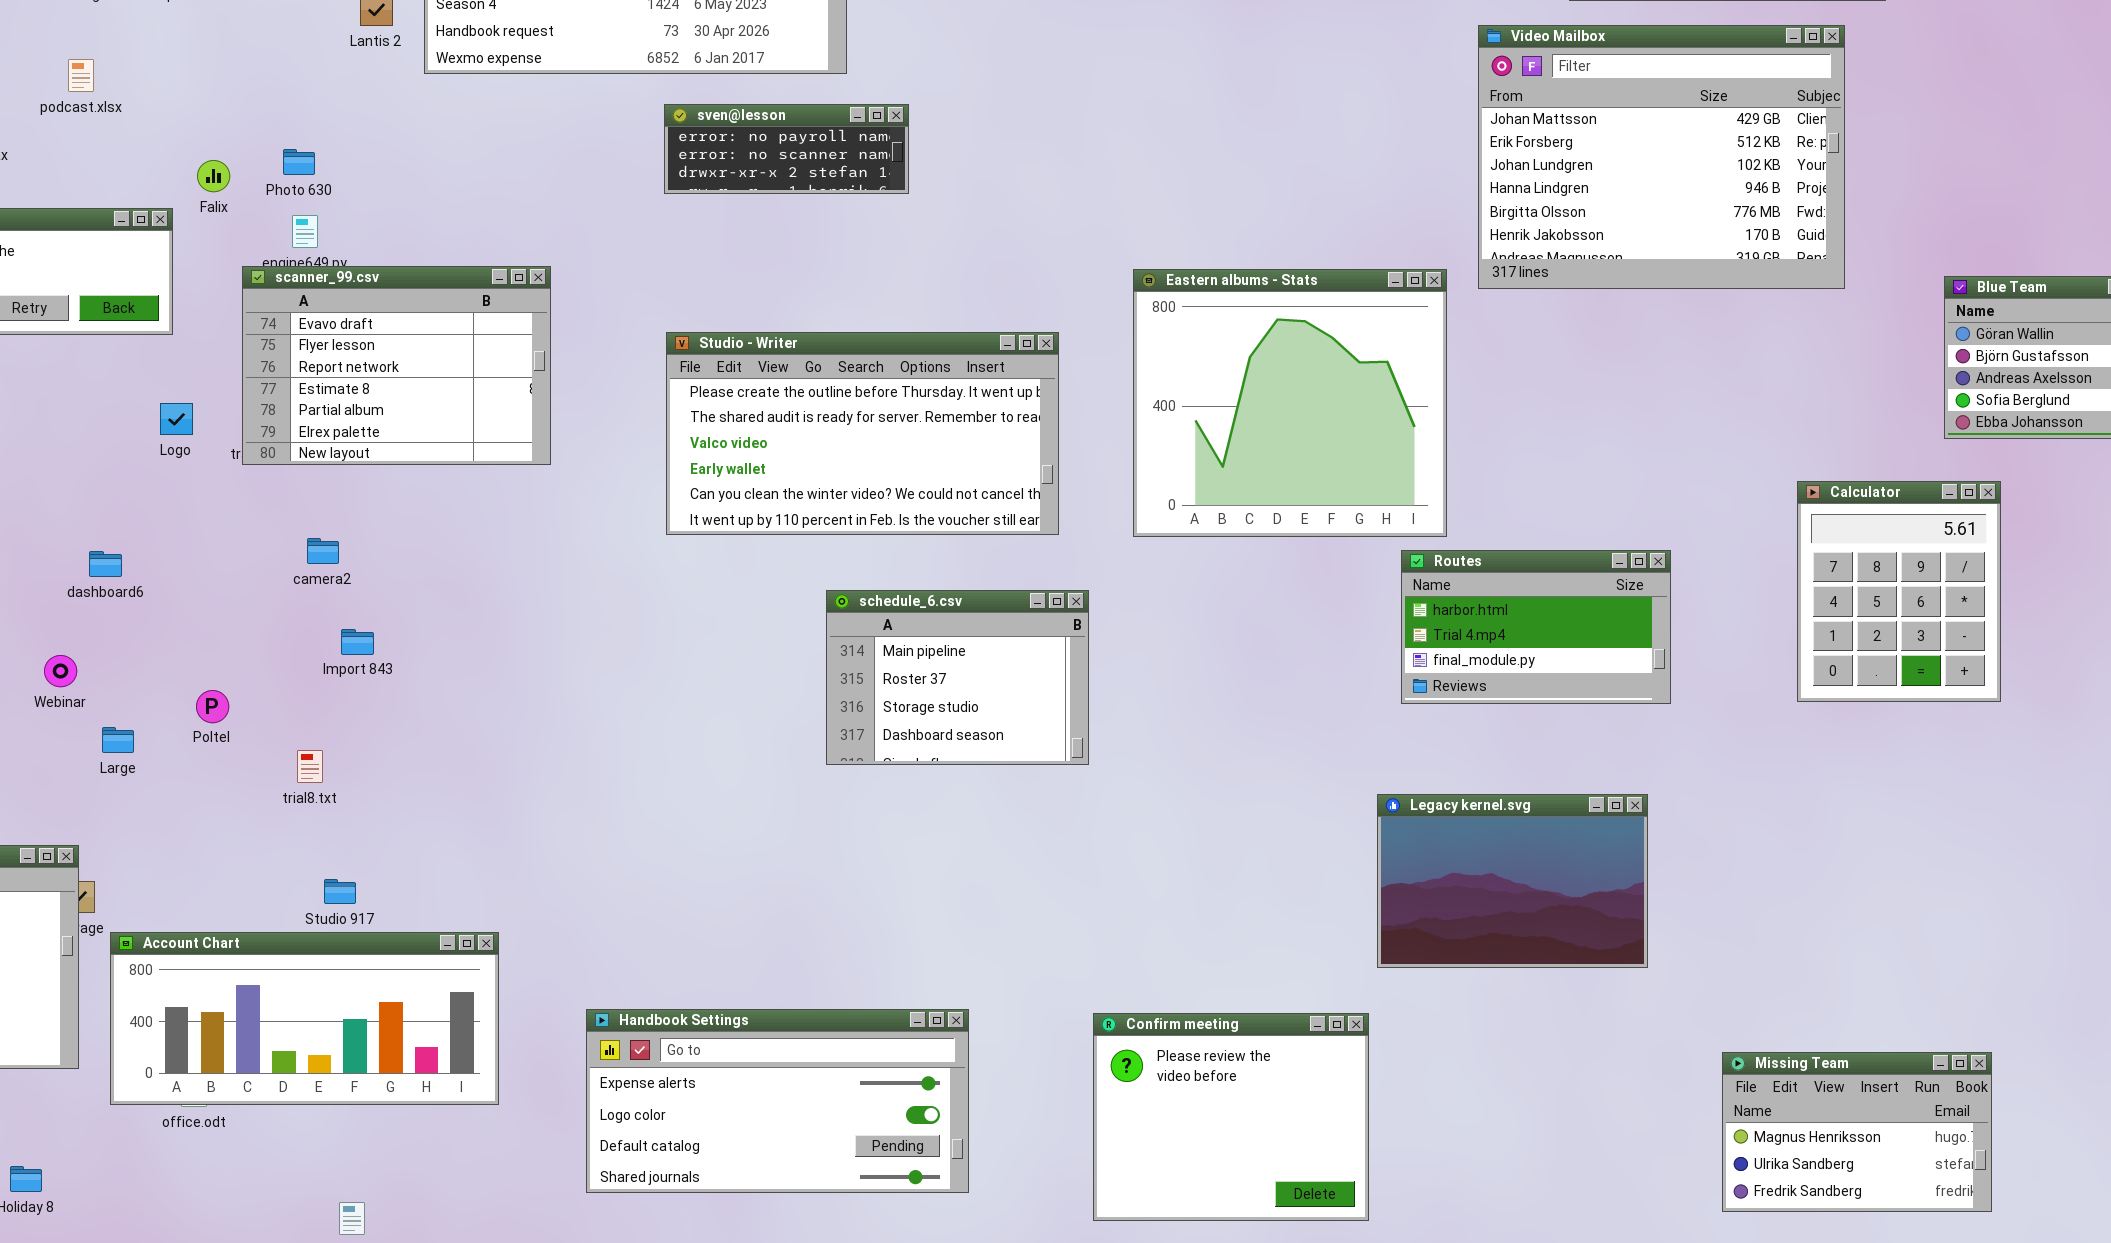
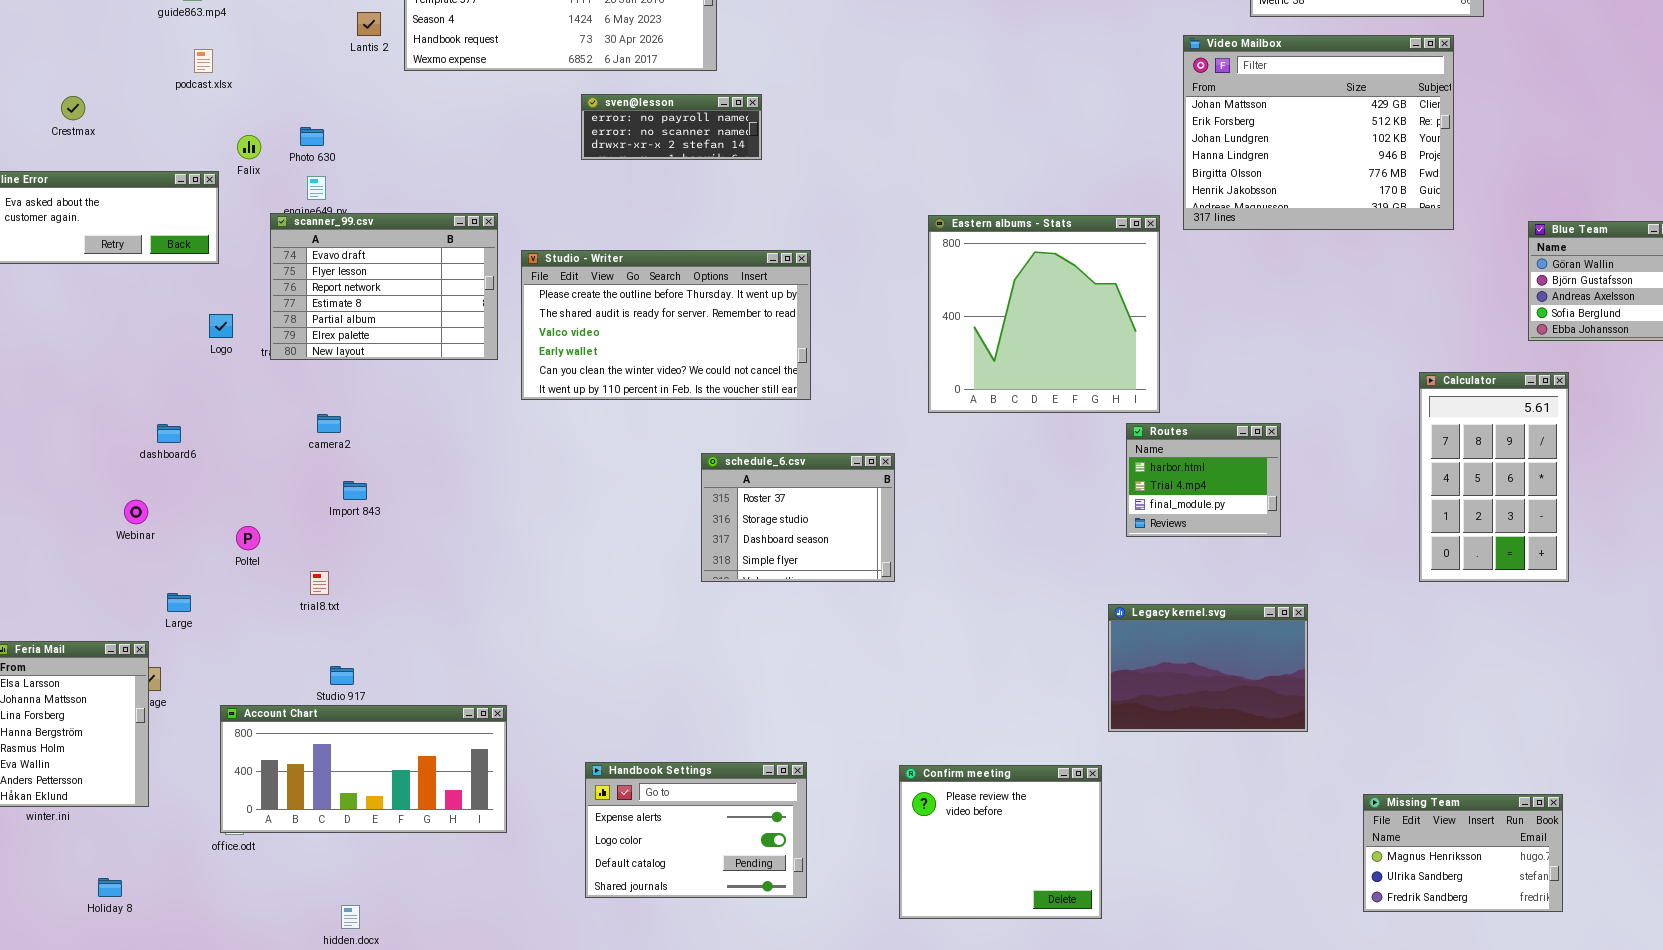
podcast.xlsx: [68,59,94,92] -> [194,49,213,73], moved
Studio - Writer: [666,332,1059,535] -> [521,250,811,400], moved
Calculator: [1797,481,2001,702] -> [1419,372,1569,582], resized
Routes: [1401,550,1671,704] -> [1126,423,1281,537], resized
schedule_6.csv: [826,590,1089,765] -> [701,453,895,582], scrolled down 1 row
Large: [102,727,134,753] -> [167,593,191,612], moved
Account Chart: [110,932,499,1105] -> [220,705,507,833], moved
Handbook Settings: [586,1009,969,1193] -> [585,762,807,898], resized

